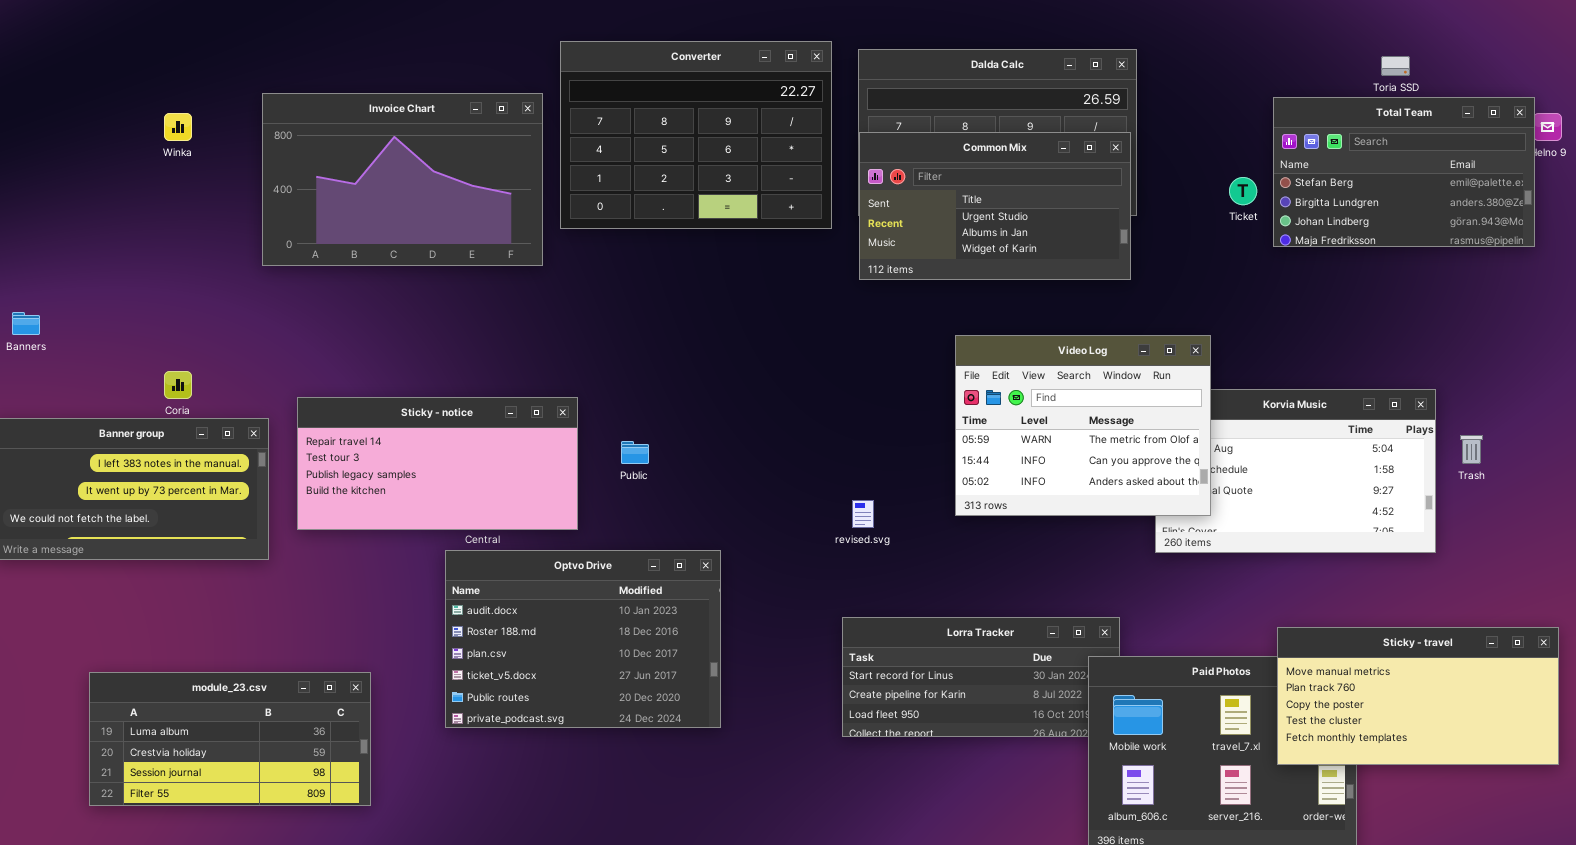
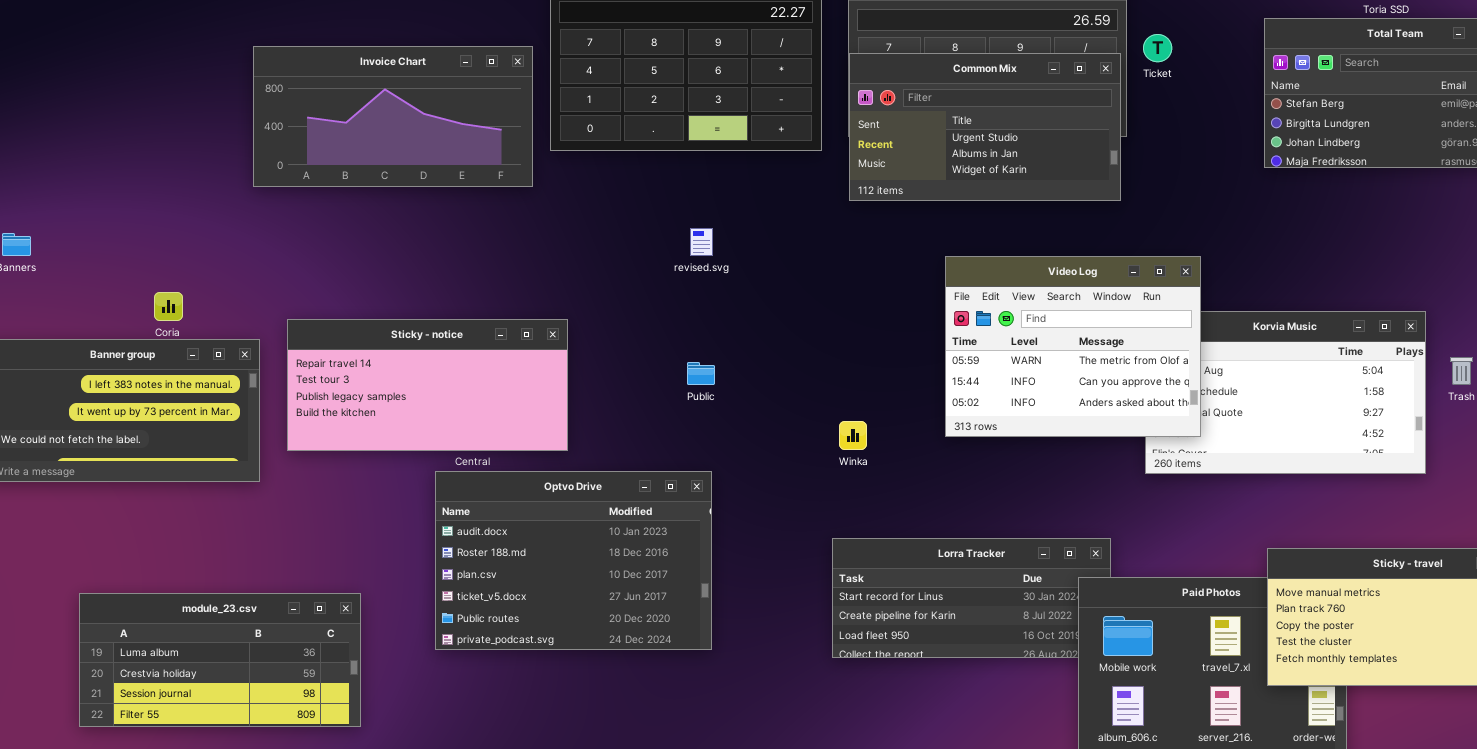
Invoice Chart: [262,93,543,266] -> [253,46,533,187], resized
Winka: [164,113,192,141] -> [839,421,867,450], moved
Ticket: [1229,177,1257,205] -> [1143,34,1172,62], moved
Public: [621,441,649,464] -> [687,362,715,385], moved
revised.svg: [852,500,874,528] -> [690,228,713,256], moved

